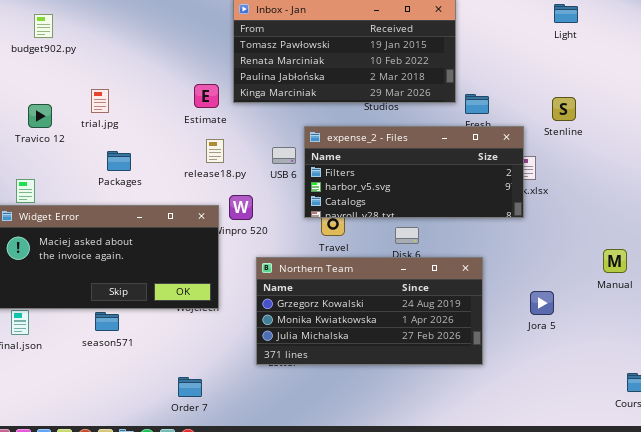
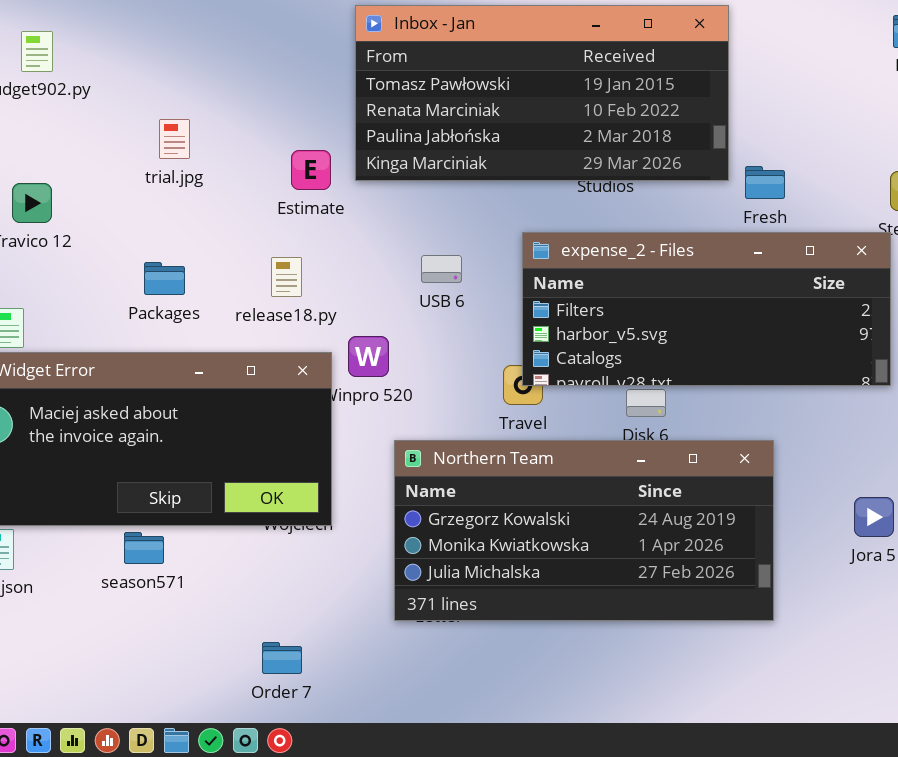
trial.jpg: [91,89,109,113] -> [159,119,190,159], moved
expense_2 - Files: [304,126,524,218] -> [522,232,891,386], moved
release18.py: [206,139,224,163] -> [271,257,302,297], moved

